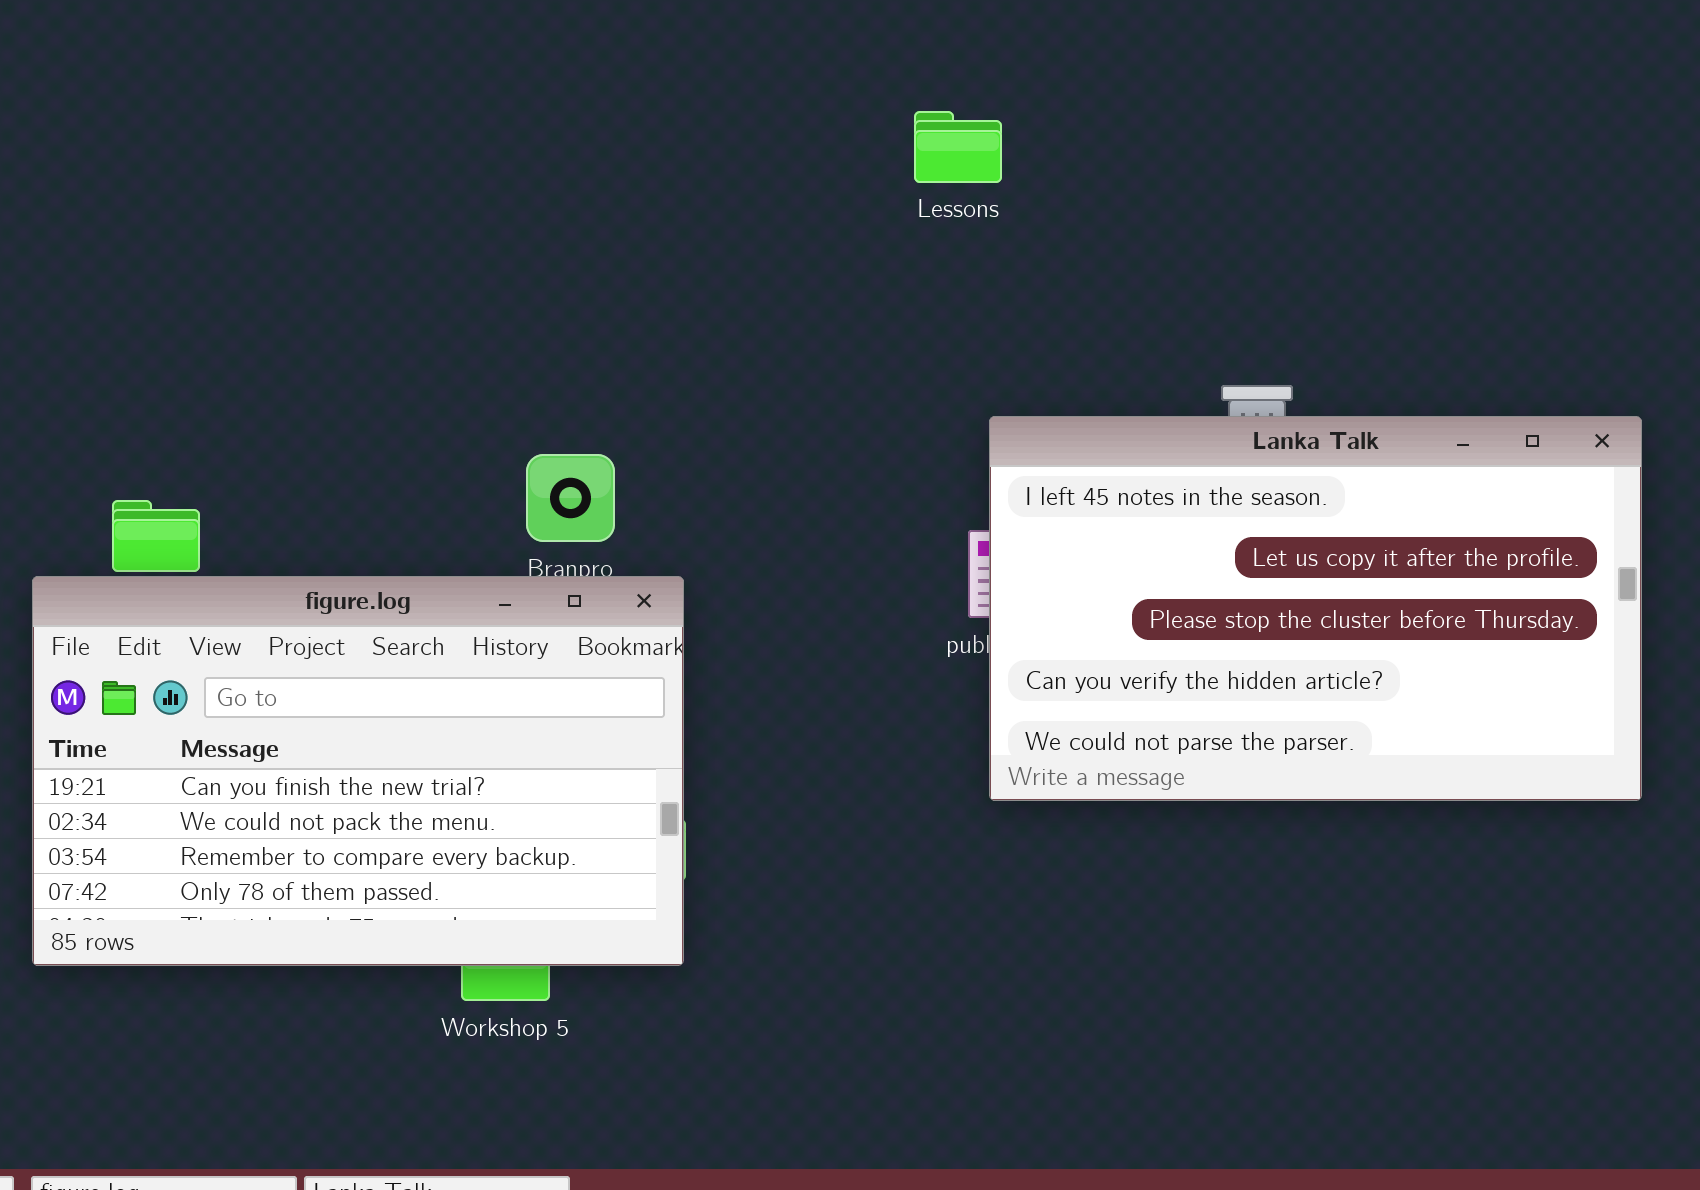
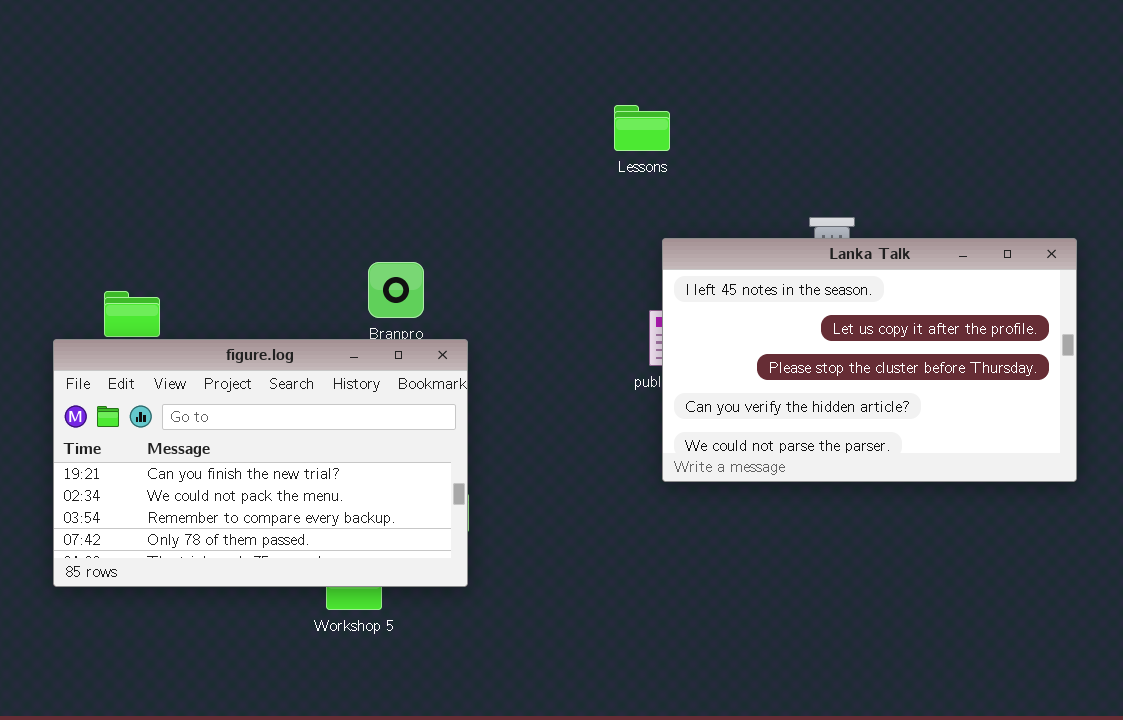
Lessons: [914,111,1002,183] -> [614,105,670,151], moved

